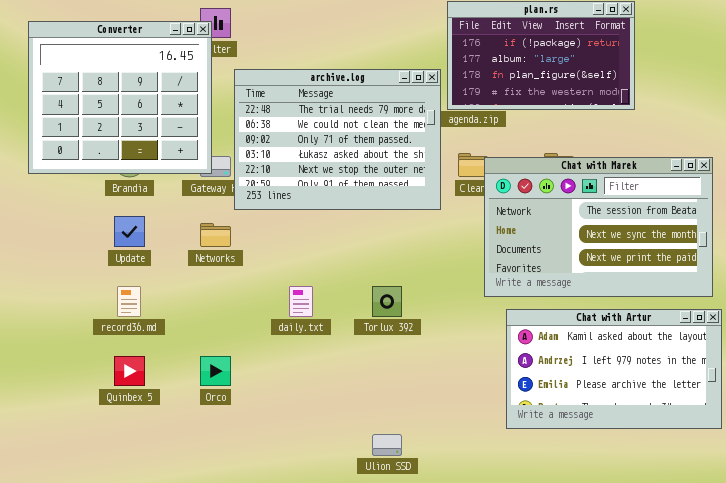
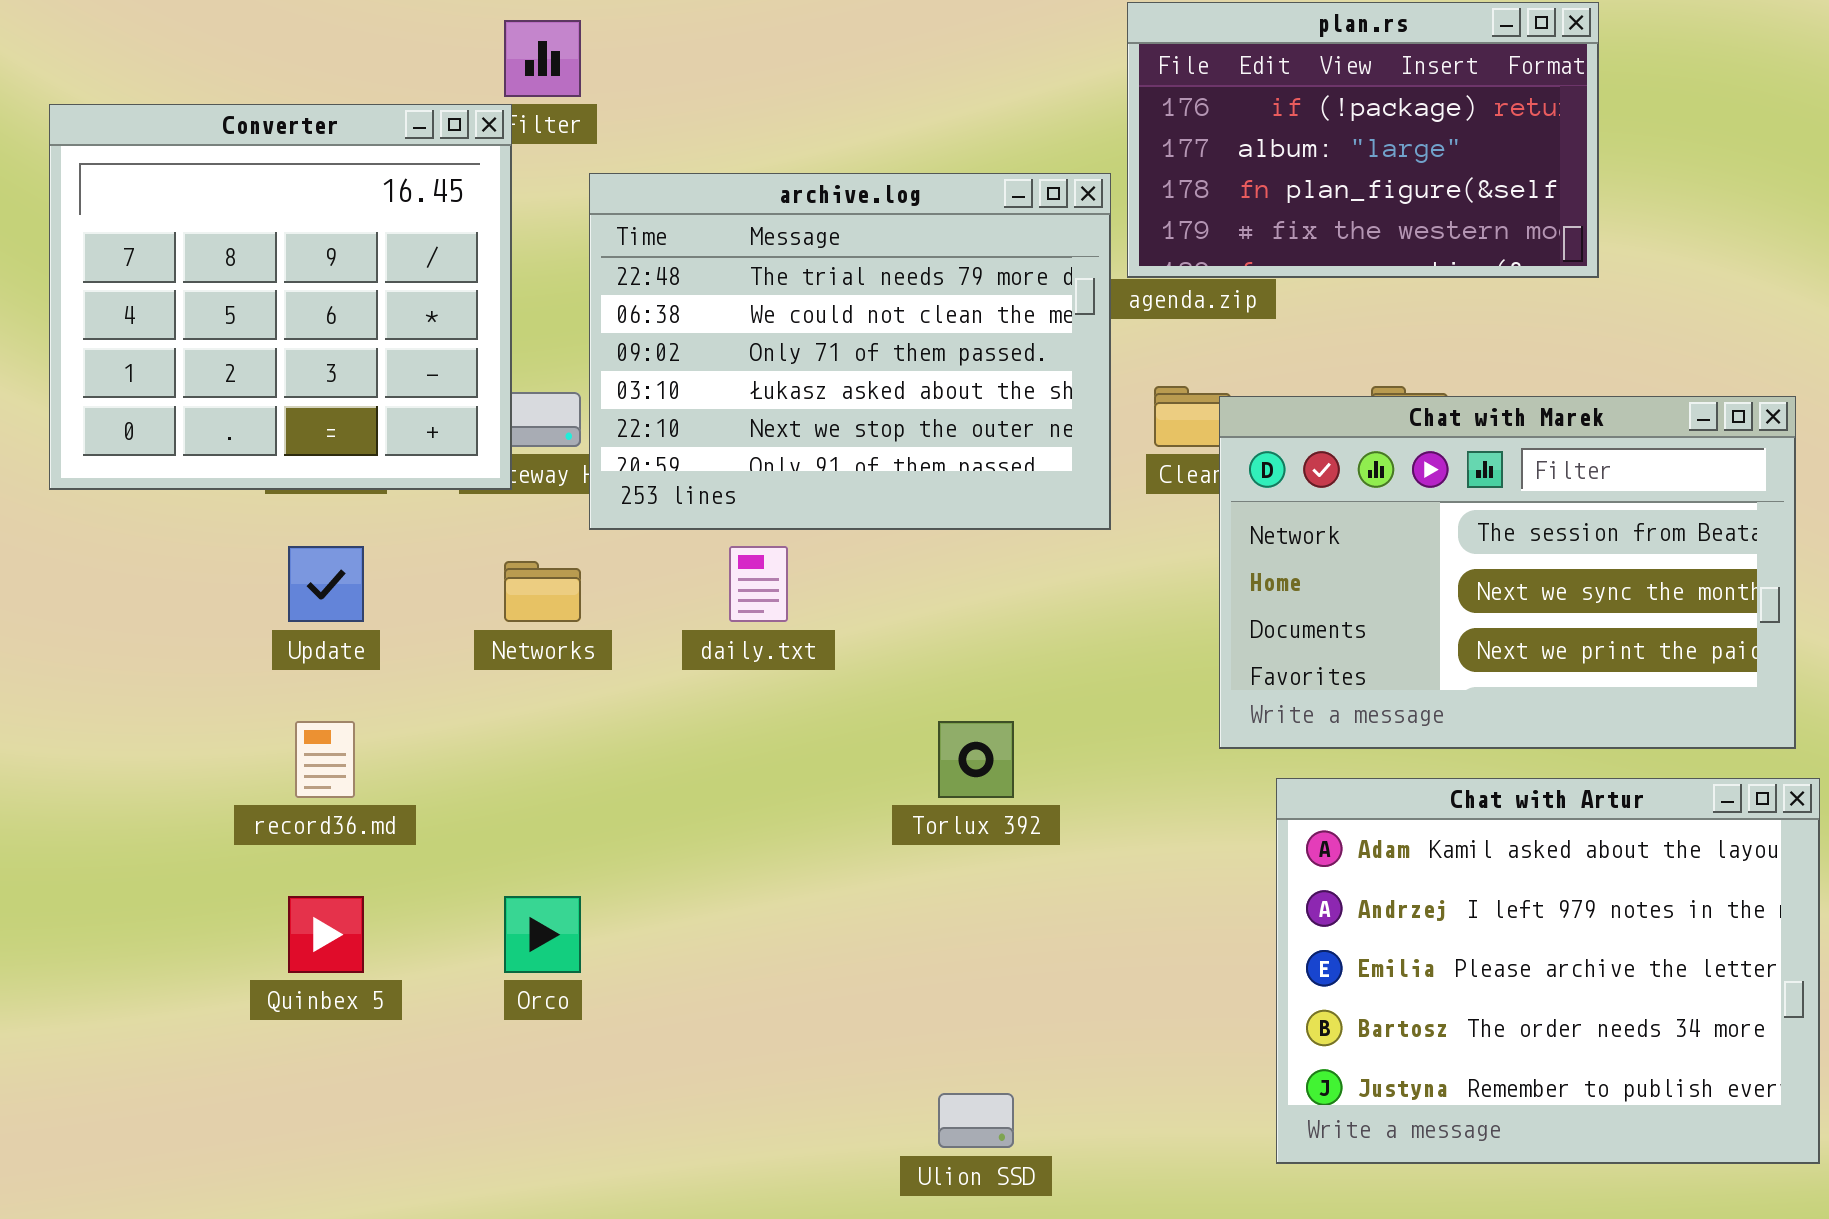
Converter: [28,21,212,174] -> [49,104,512,490], moved
daily.txt: [289,286,313,317] -> [729,546,788,622], moved
Chat with Artur: [506,309,722,429] -> [1276,778,1820,1164], resized

